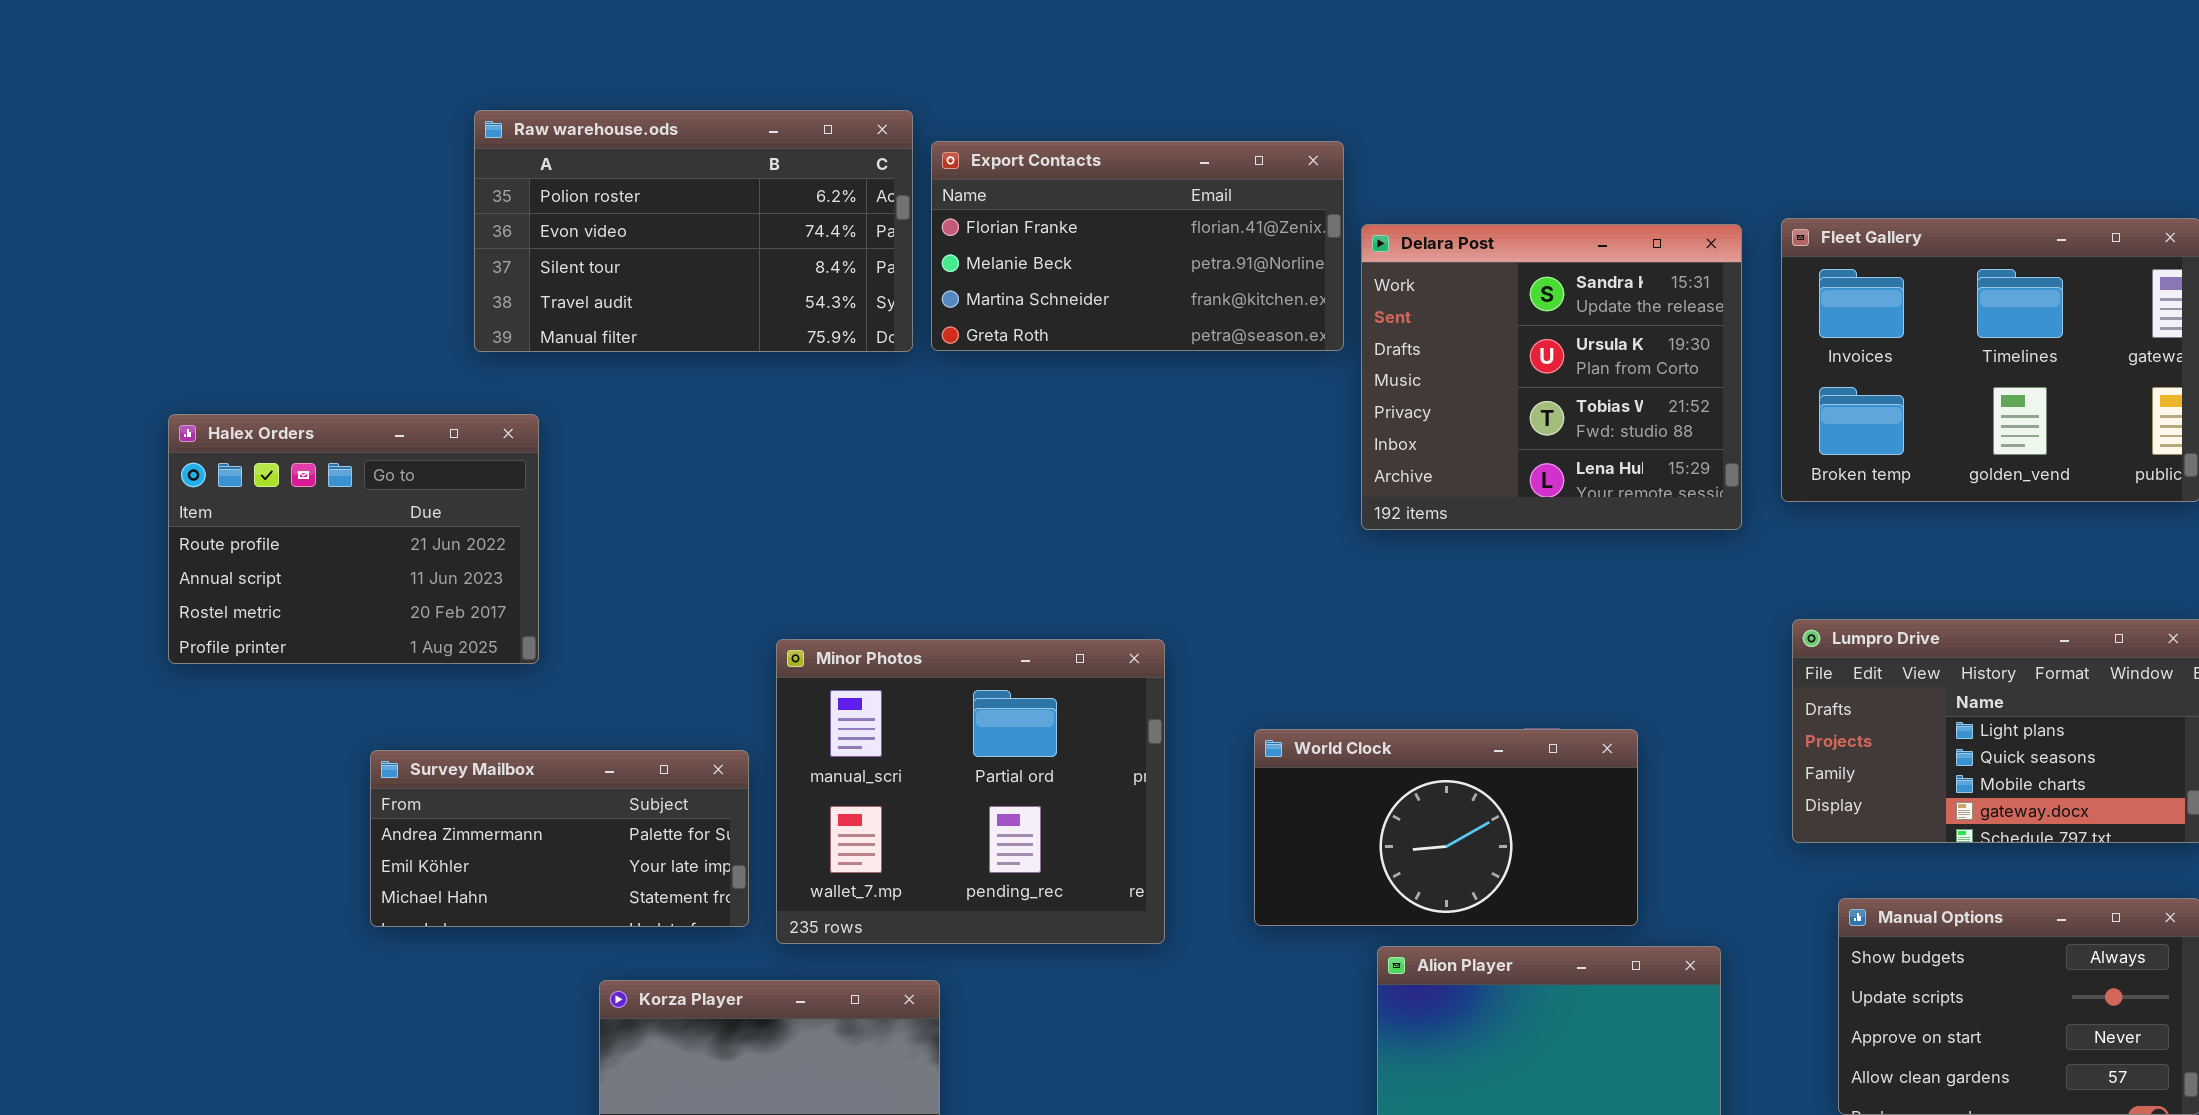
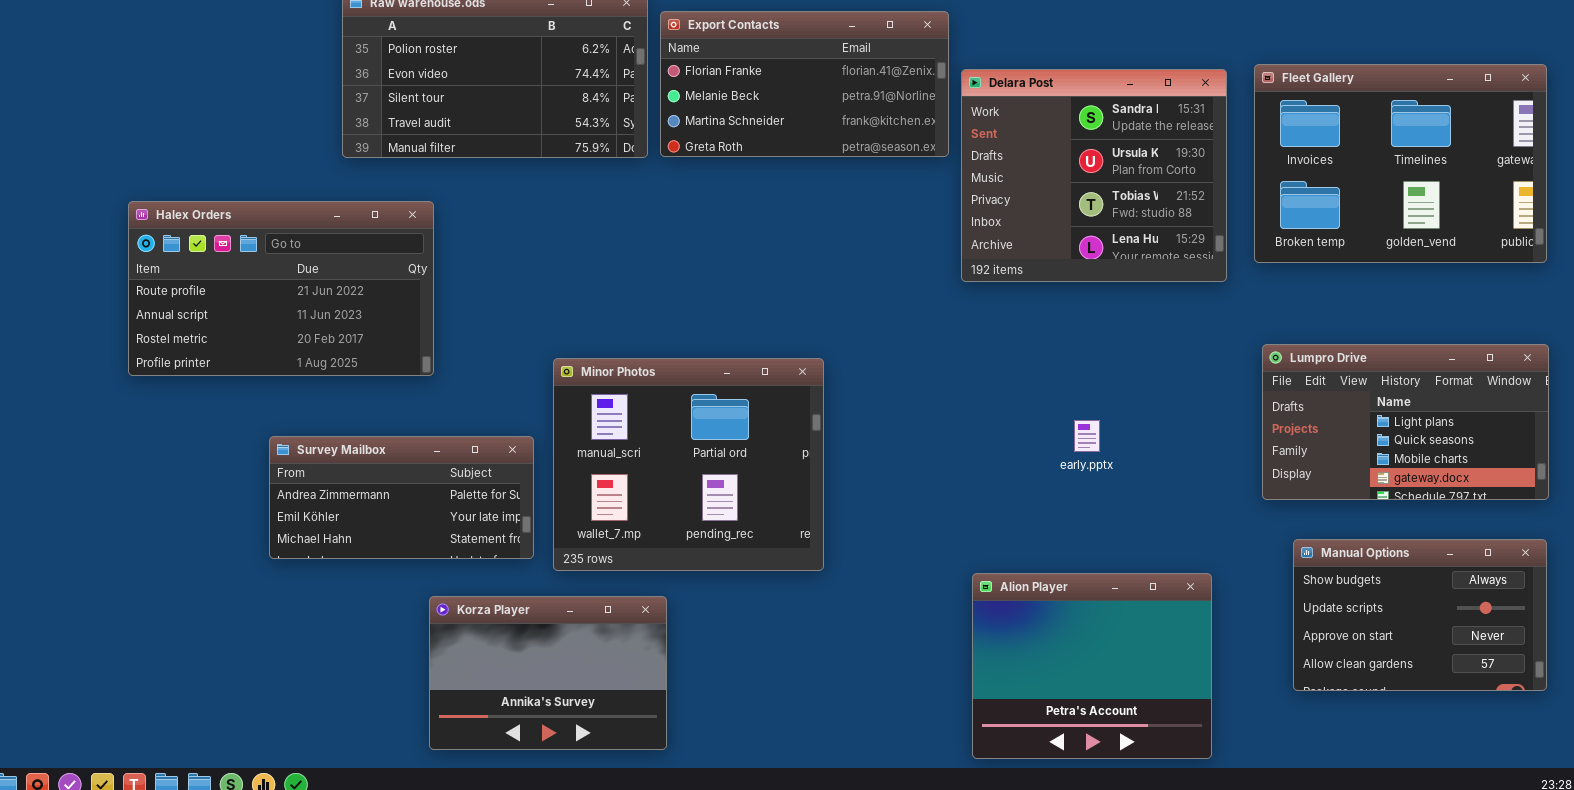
Halex Orders: [168,414,539,664] -> [128,201,434,376], resized
World Clock: [1254,729,1638,926] -> none, closed

